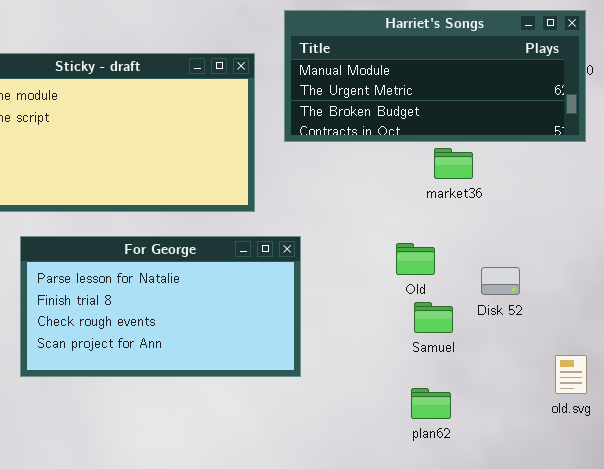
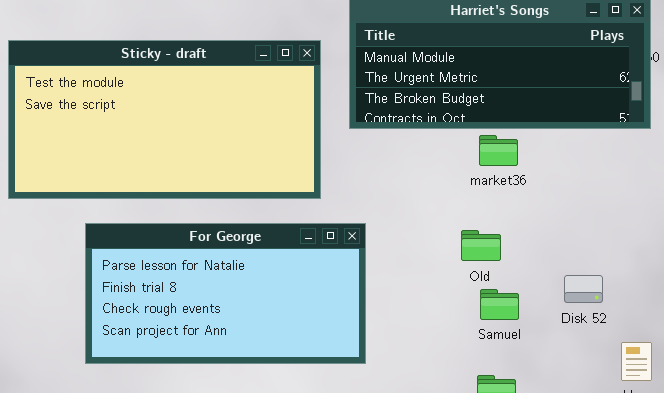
market36: [434,148,473,179] -> [479,135,518,166], moved
Disk 52: [481,267,520,295] -> [564,275,603,303], moved

